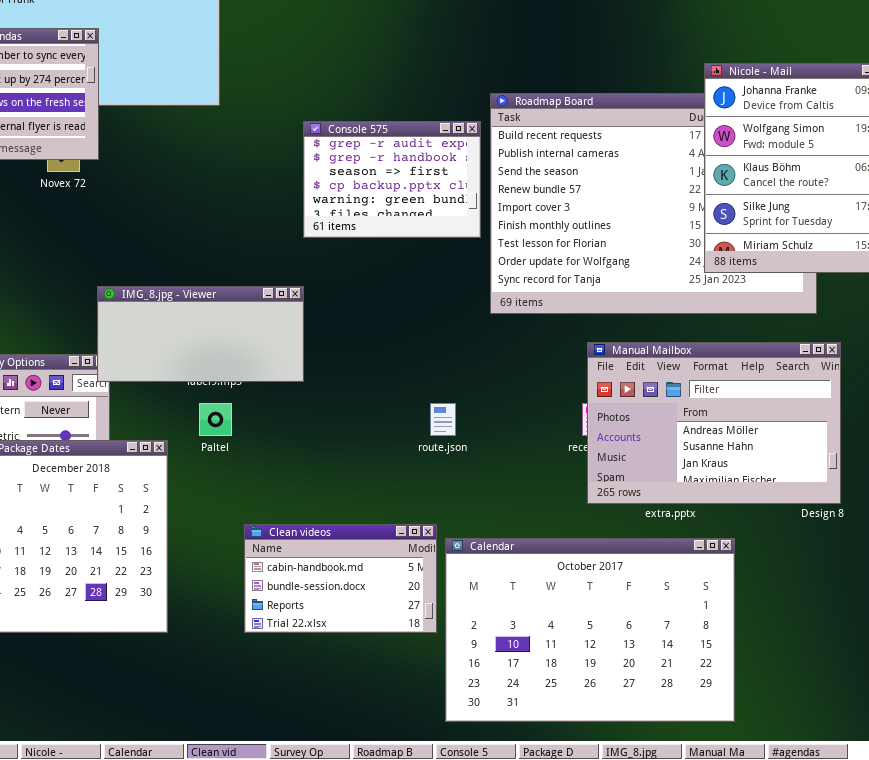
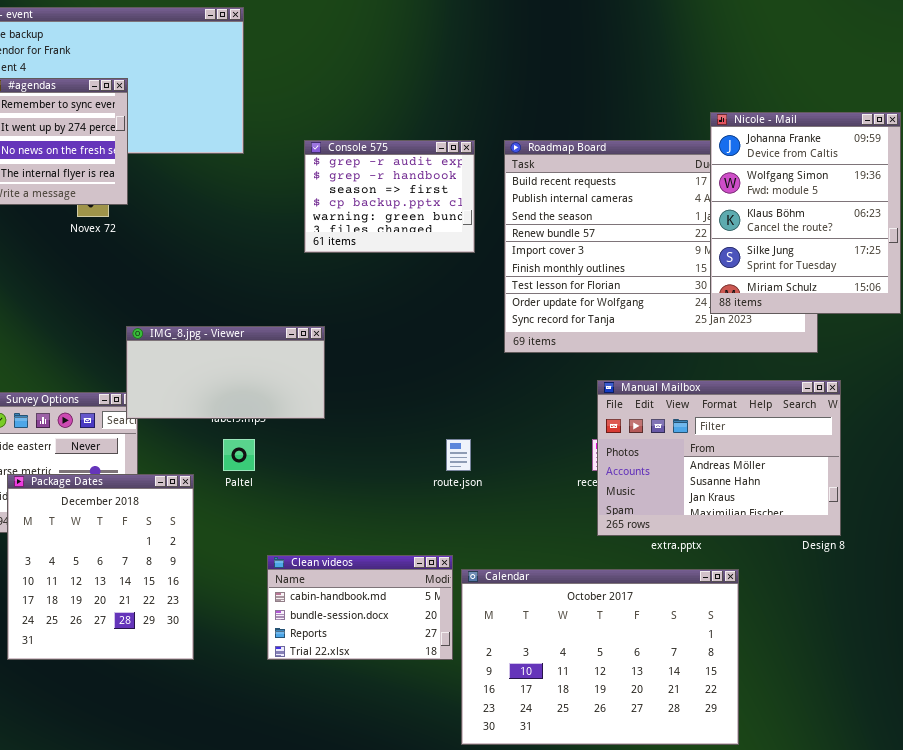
Console 575: [303,121,481,238] -> [304,140,475,253], moved

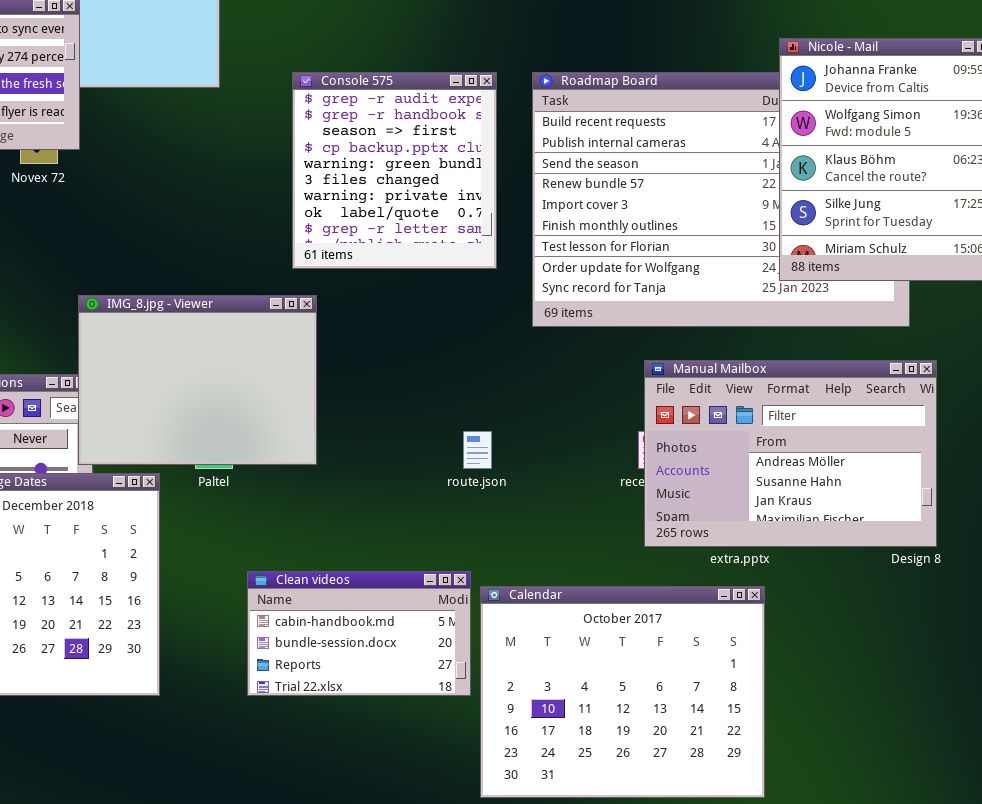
Console 575: [304,140,475,253] -> [292,72,497,269], resized
IMG_8.jpg - Viewer: [126,326,325,419] -> [78,295,317,465], resized
Calendar: [461,569,739,745] -> [480,586,765,798], resized

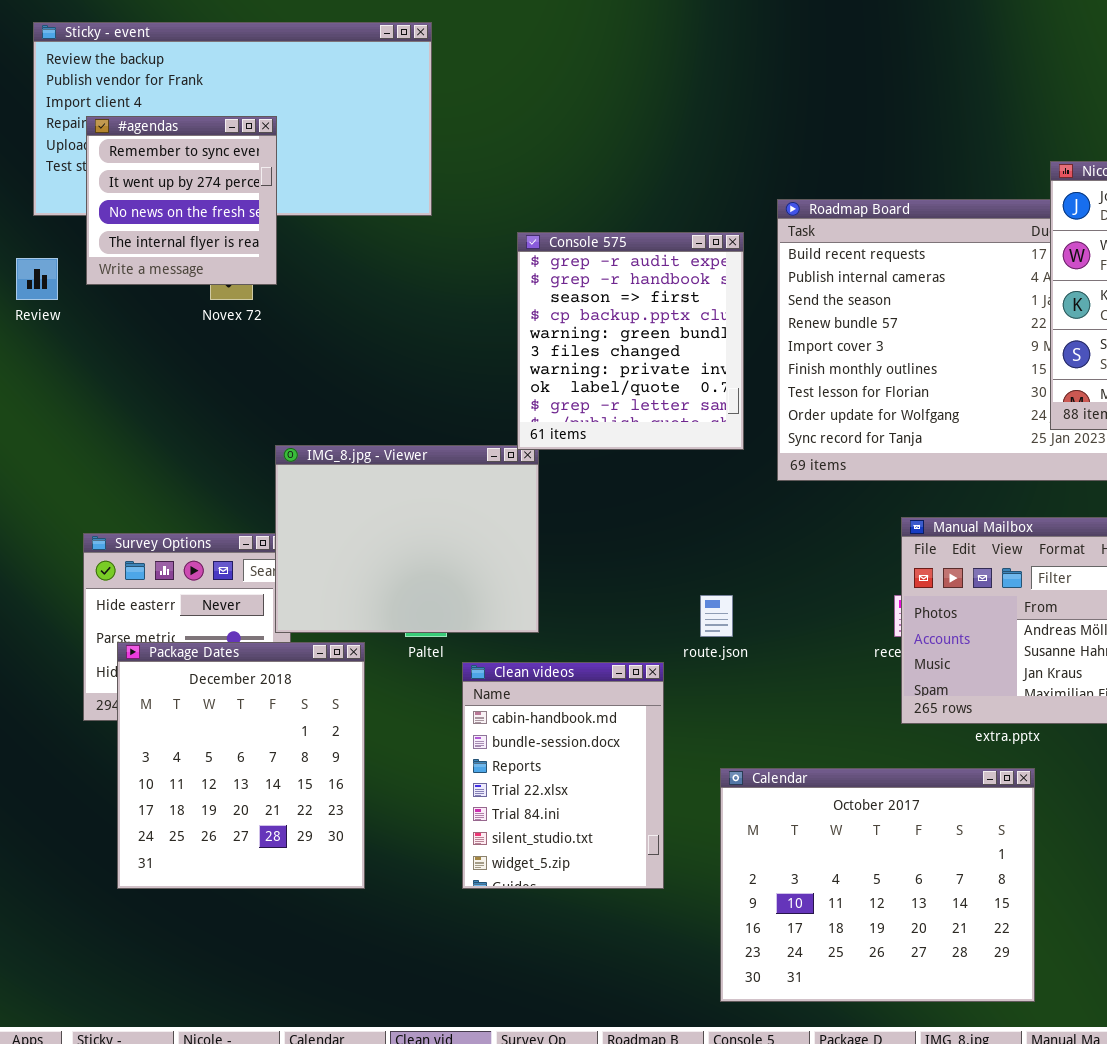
Console 575: [292,72,497,269] -> [517,232,744,450], moved
Clean videos: [247,571,471,696] -> [462,662,664,889], resized

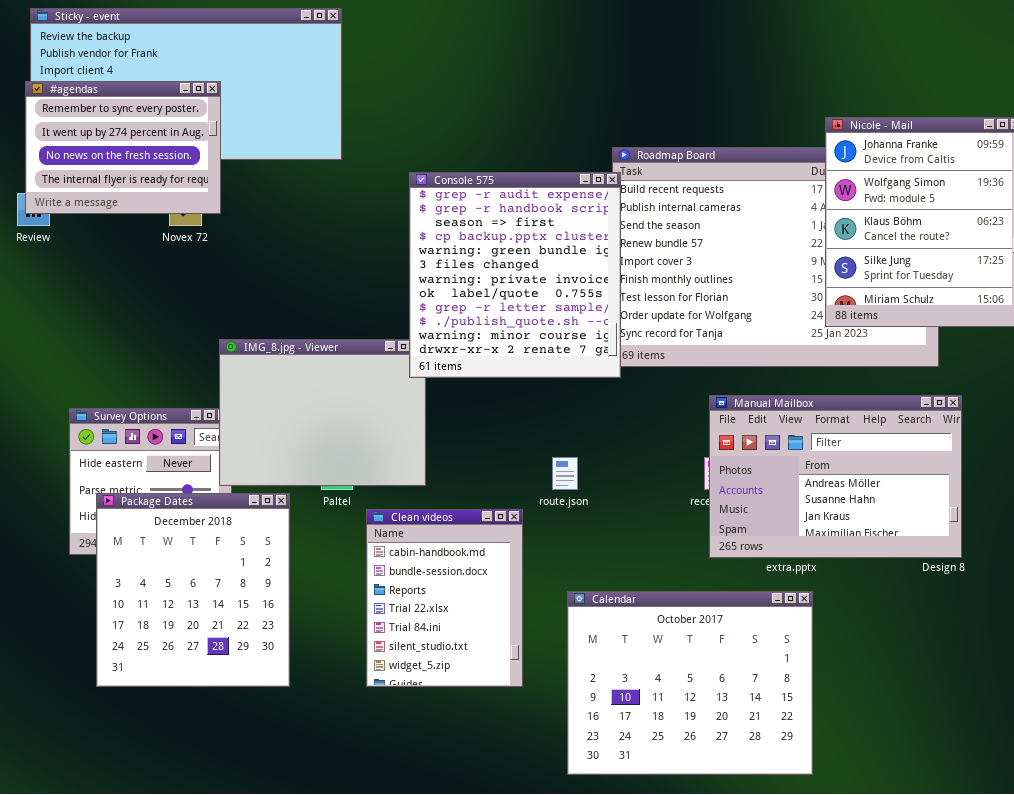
#agendas: [86,116,277,285] -> [25,81,221,214], resized
Console 575: [517,232,744,450] -> [409,172,621,378], resized

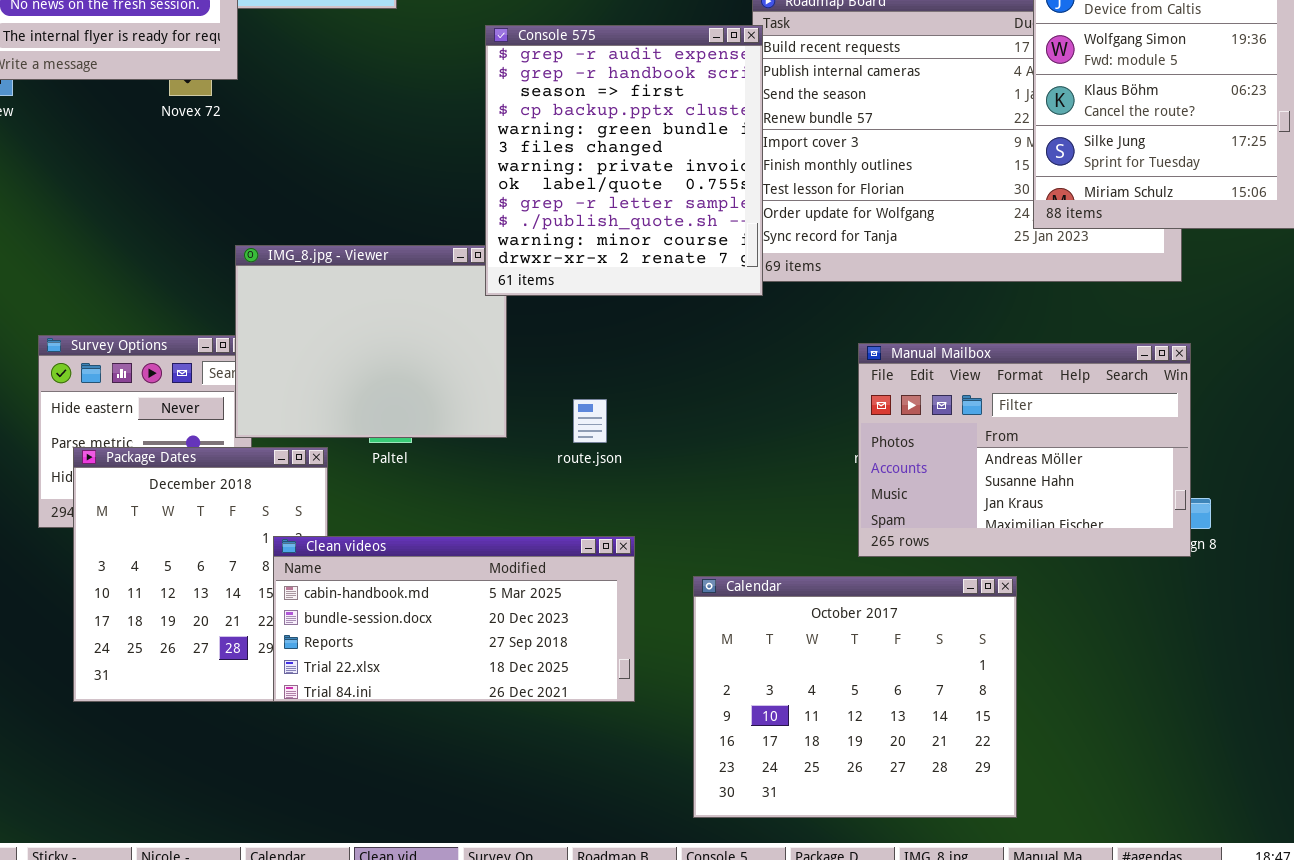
Manual Mailbox: [709,395,962,558] -> [858,343,1191,557], moved
route.json: [552,457,578,490] -> [573,399,607,443], moved
Clean videos: [366,509,523,687] -> [273,536,635,702], resized

